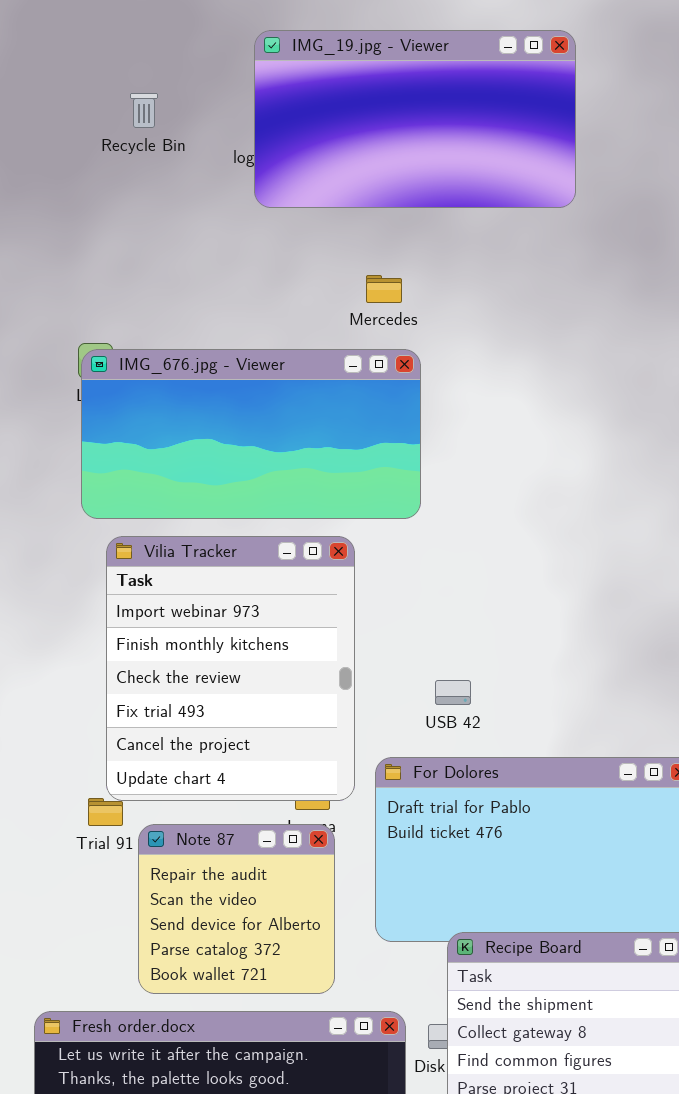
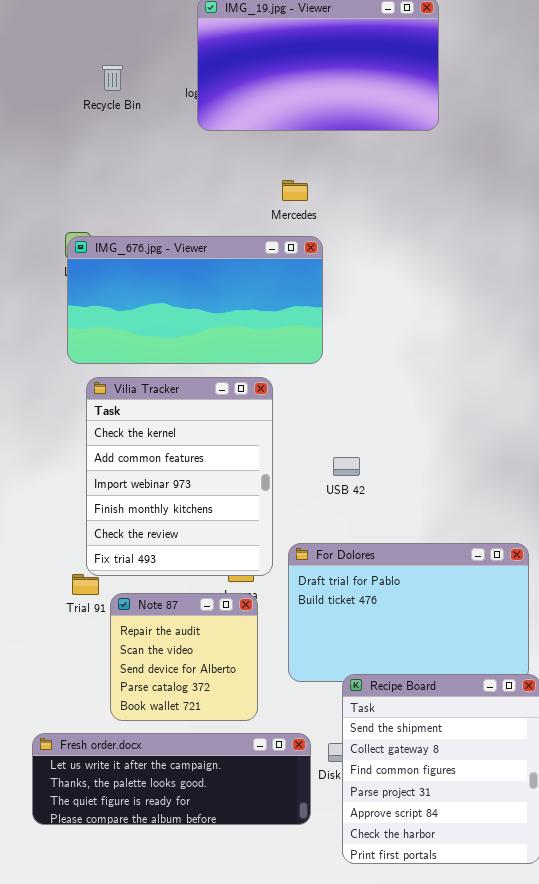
Recycle Bin: [130,93,158,128] -> [102,65,123,91], moved
Vilia Tracker: [106,536,355,801] -> [86,377,273,576], scrolled up 2 rows
USB 42: [435,680,471,705] -> [333,457,360,476], moved

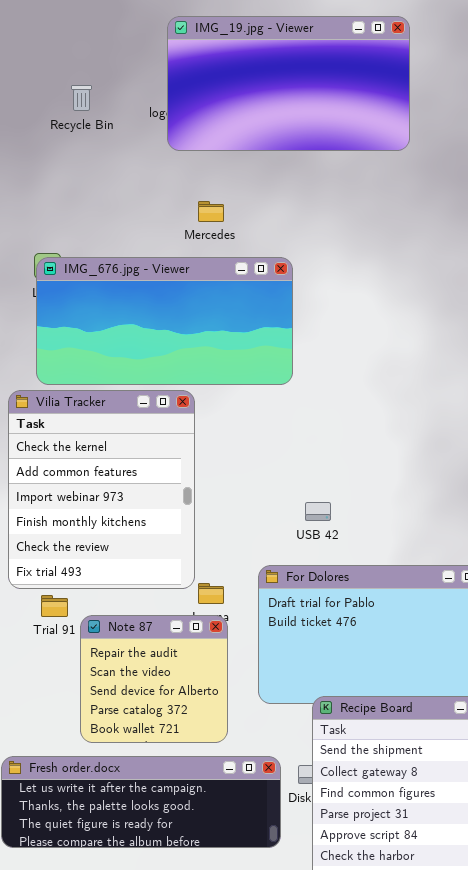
Mercedes: [282,180,308,201] -> [198,201,224,222], moved
Vilia Tracker: [86,377,273,576] -> [8,390,195,589], moved
USB 42: [333,457,360,476] -> [305,502,331,521], moved

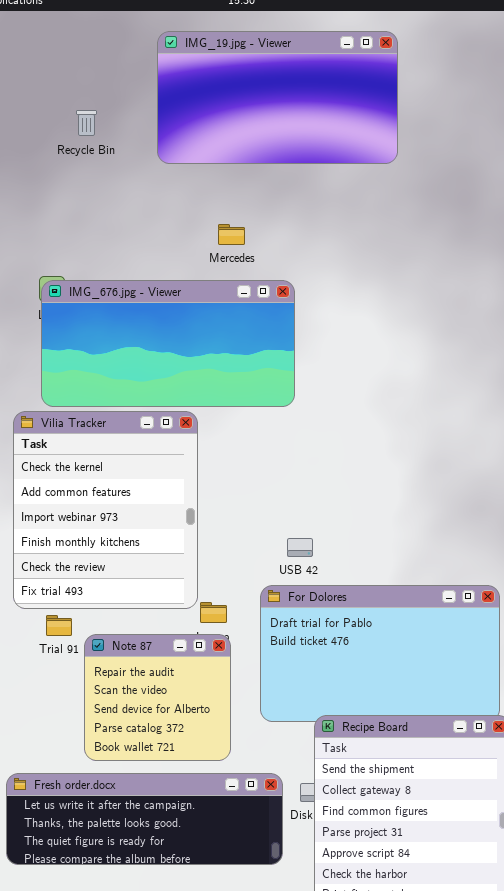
IMG_19.jpg - Viewer: [167,16,410,151] -> [157,31,398,164], moved
Mercedes: [198,201,224,222] -> [218,224,245,245], moved
USB 42: [305,502,331,521] -> [287,538,313,557], moved

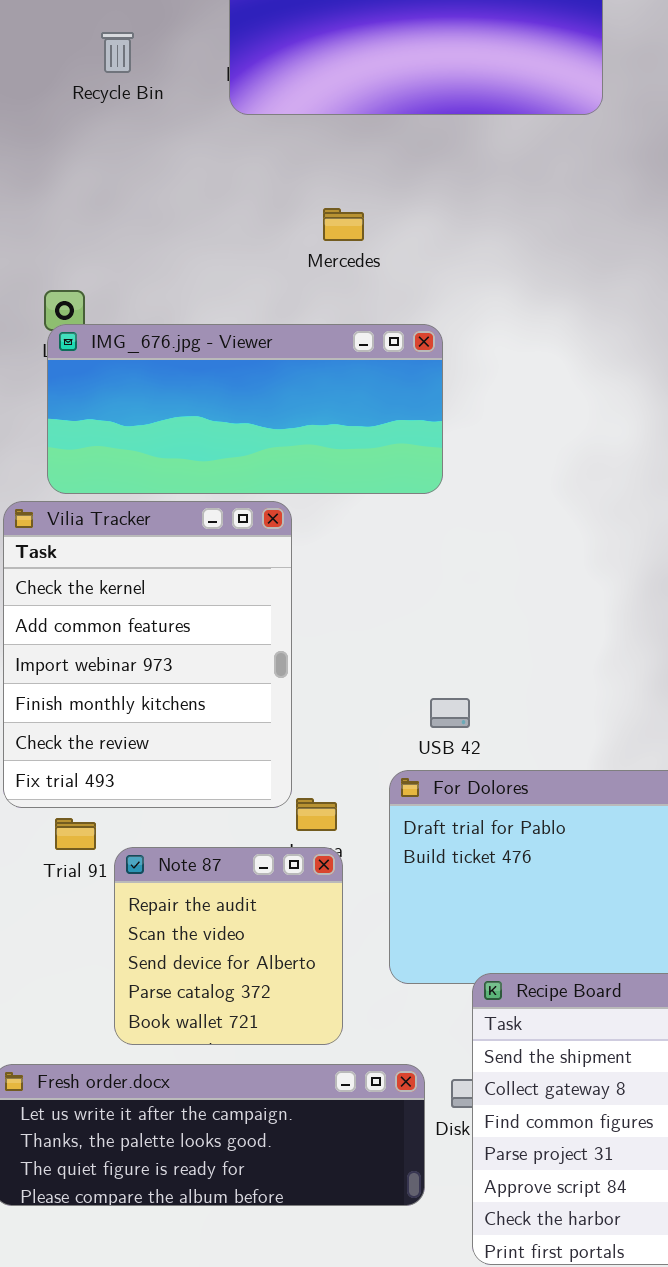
IMG_676.jpg - Viewer: [41,280,295,407] -> [47,324,443,494], resized

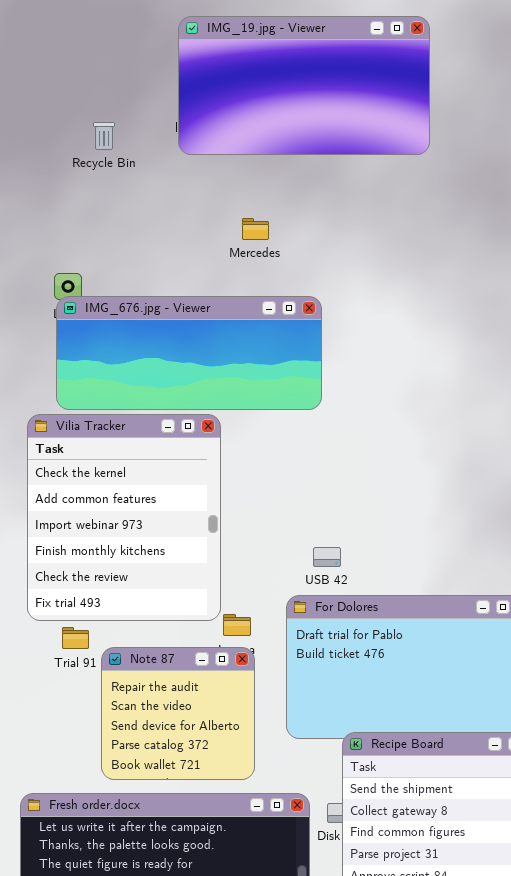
Recycle Bin: [101,32,134,73] -> [93,122,115,150], moved

